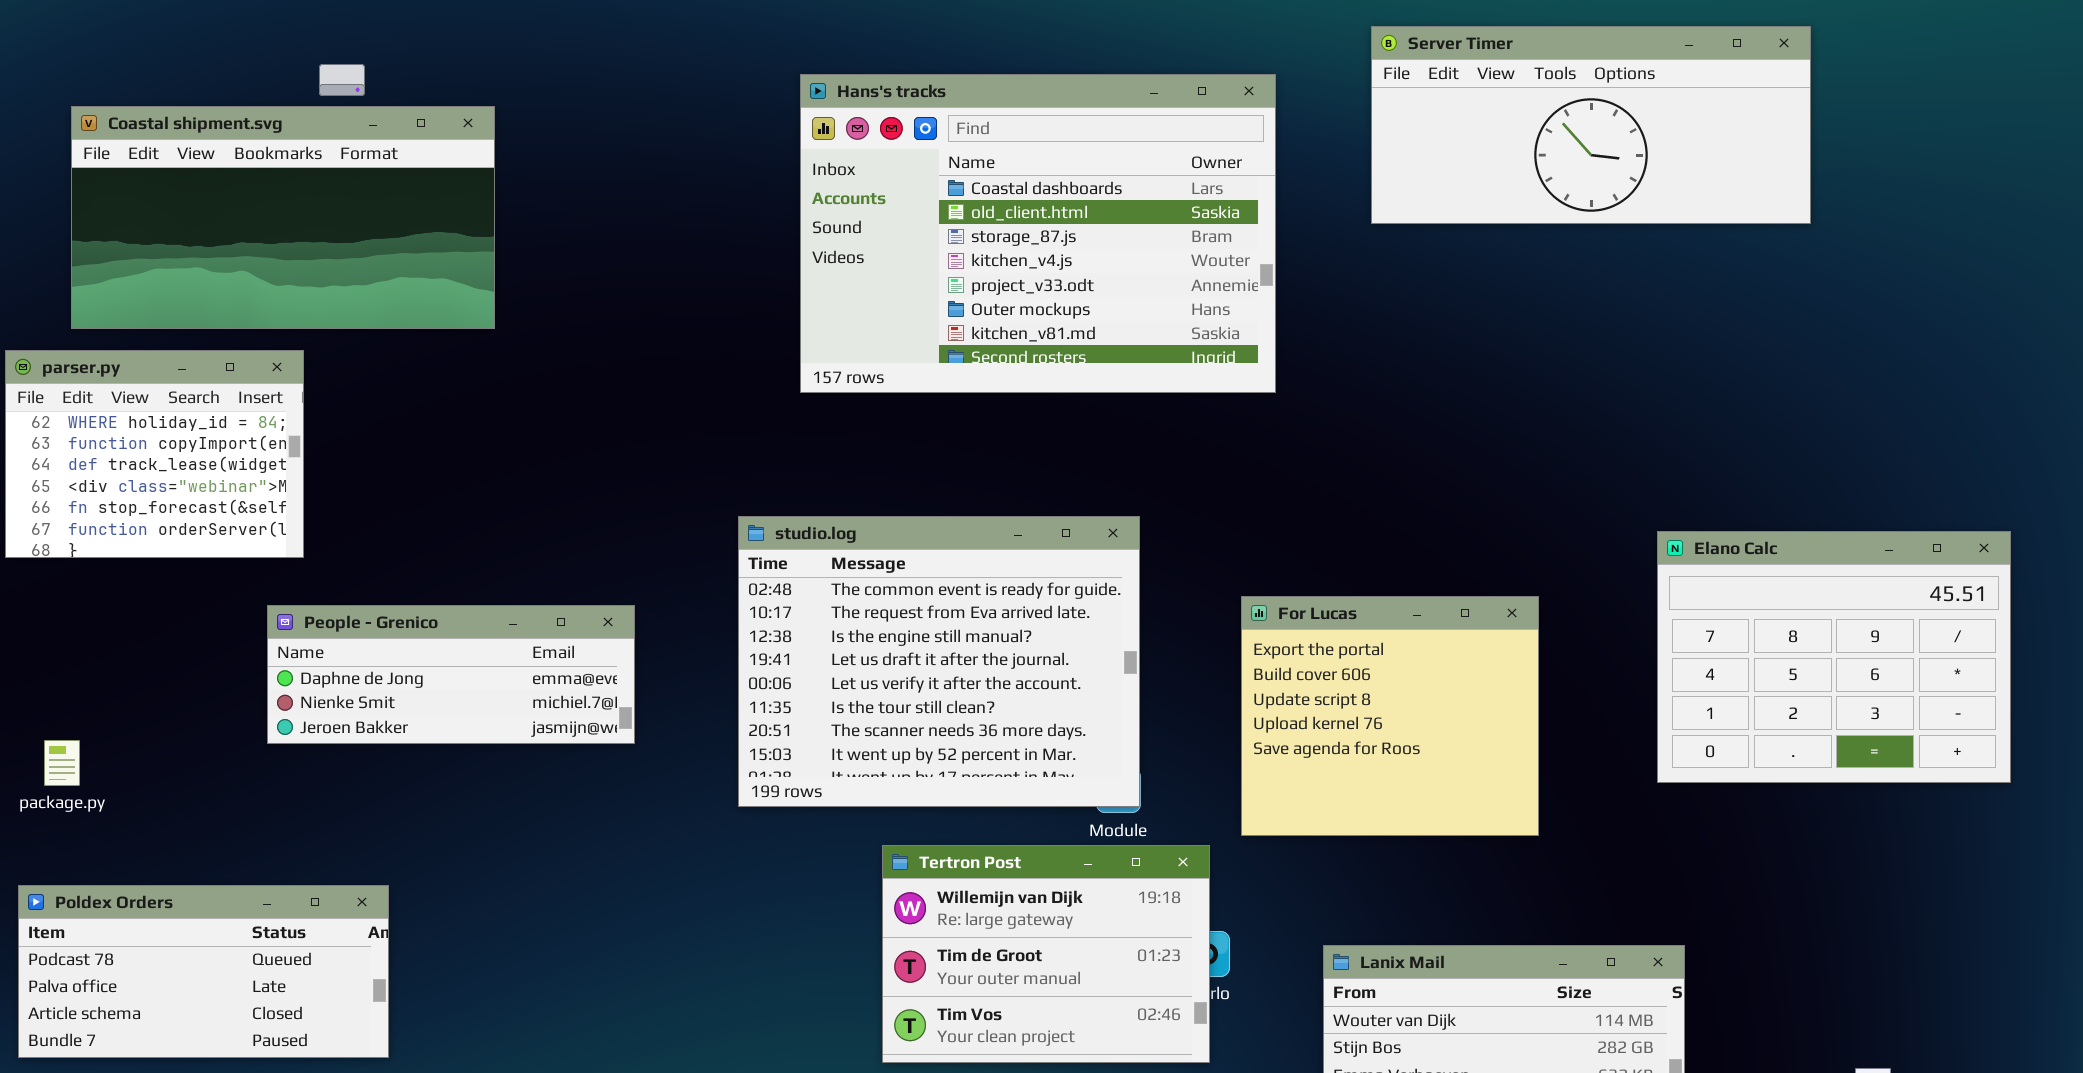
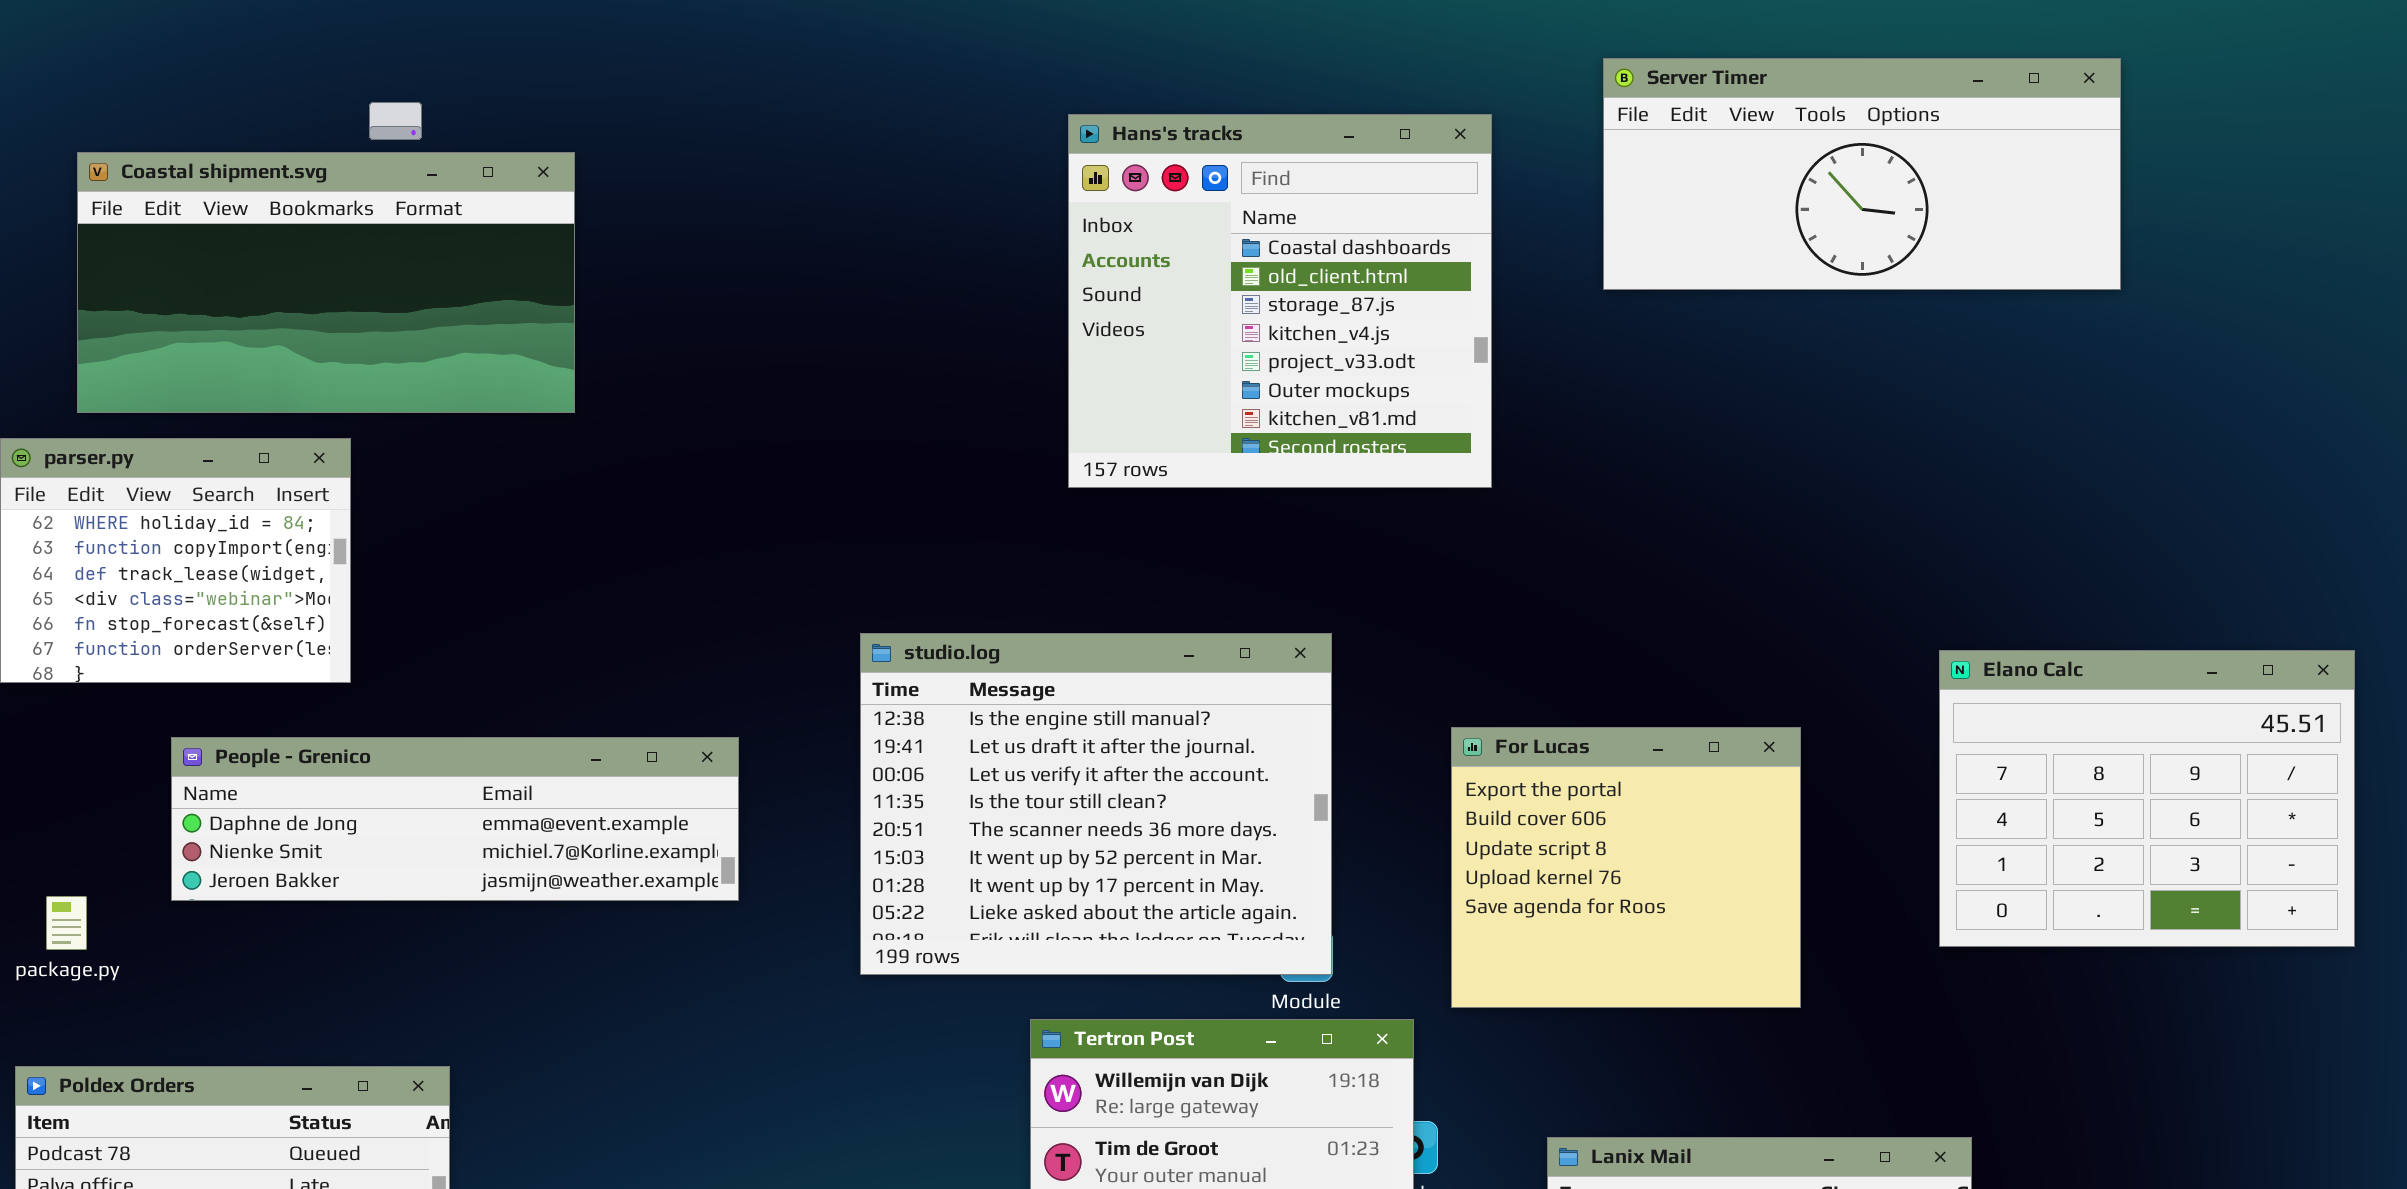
Hans's tracks: [800,74,1276,393] -> [1068,114,1492,488], resized
studio.log: [738,516,1140,807] -> [860,633,1332,975], scrolled down 2 rows
People - Grenico: [267,605,635,744] -> [171,737,739,901], resized

